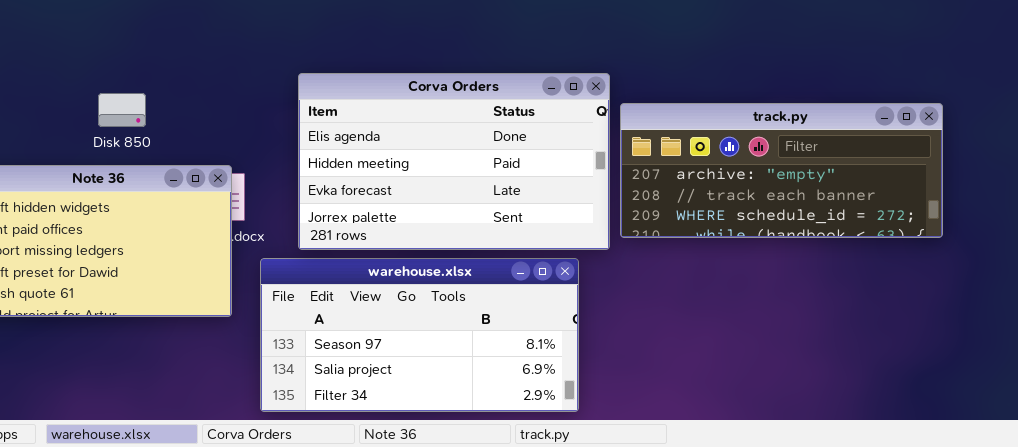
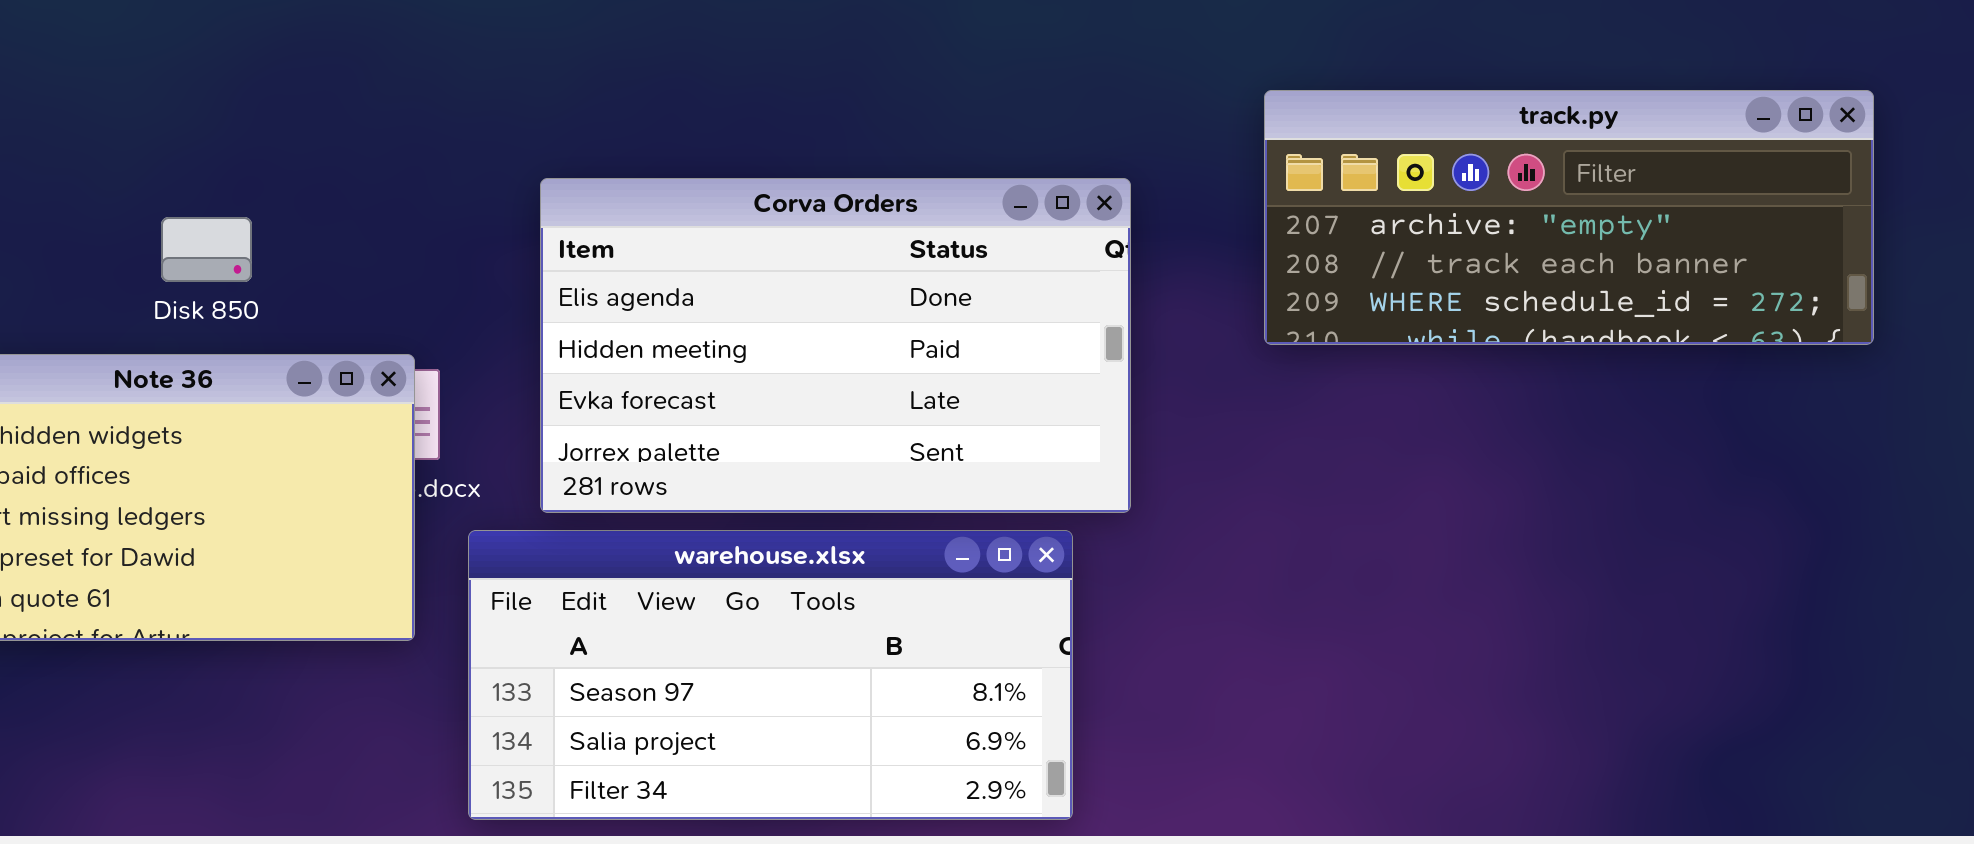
track.py: [620,103,943,238] -> [1264,90,1874,345], moved

